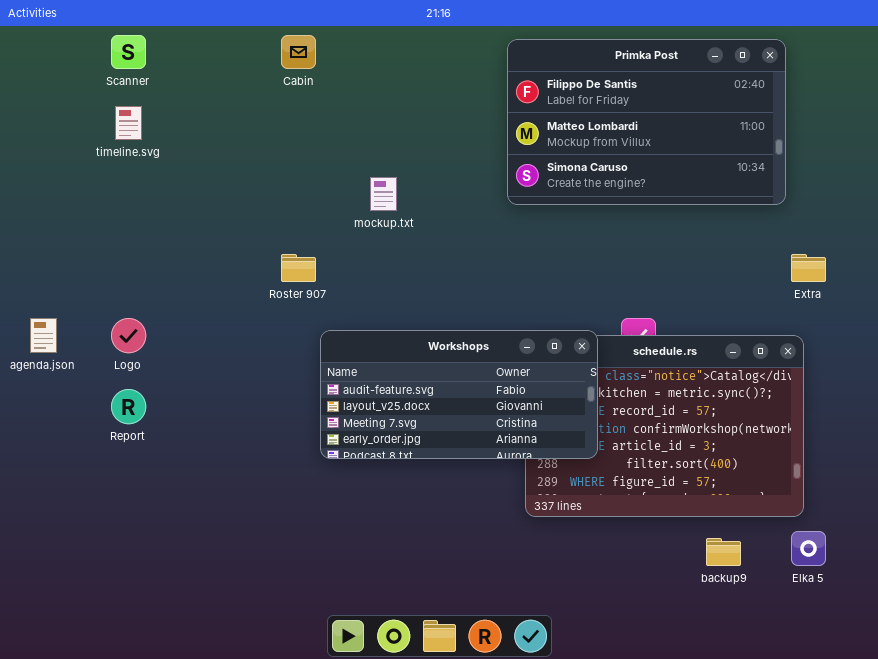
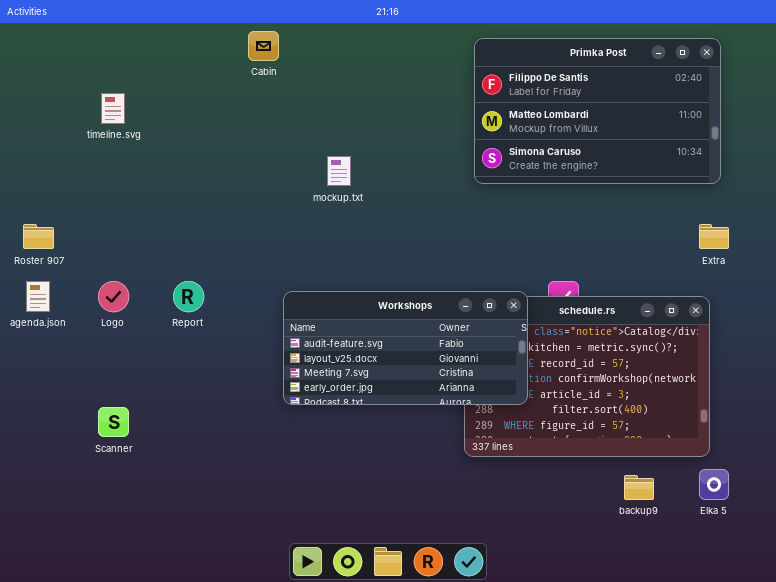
Scanner: [111,35,146,69] -> [98,407,129,437], moved
Primka Post: [507,39,786,205] -> [474,38,721,184], moved
Roster 907: [281,254,316,282] -> [23,224,54,249], moved
Report: [111,389,146,424] -> [173,281,204,312], moved

